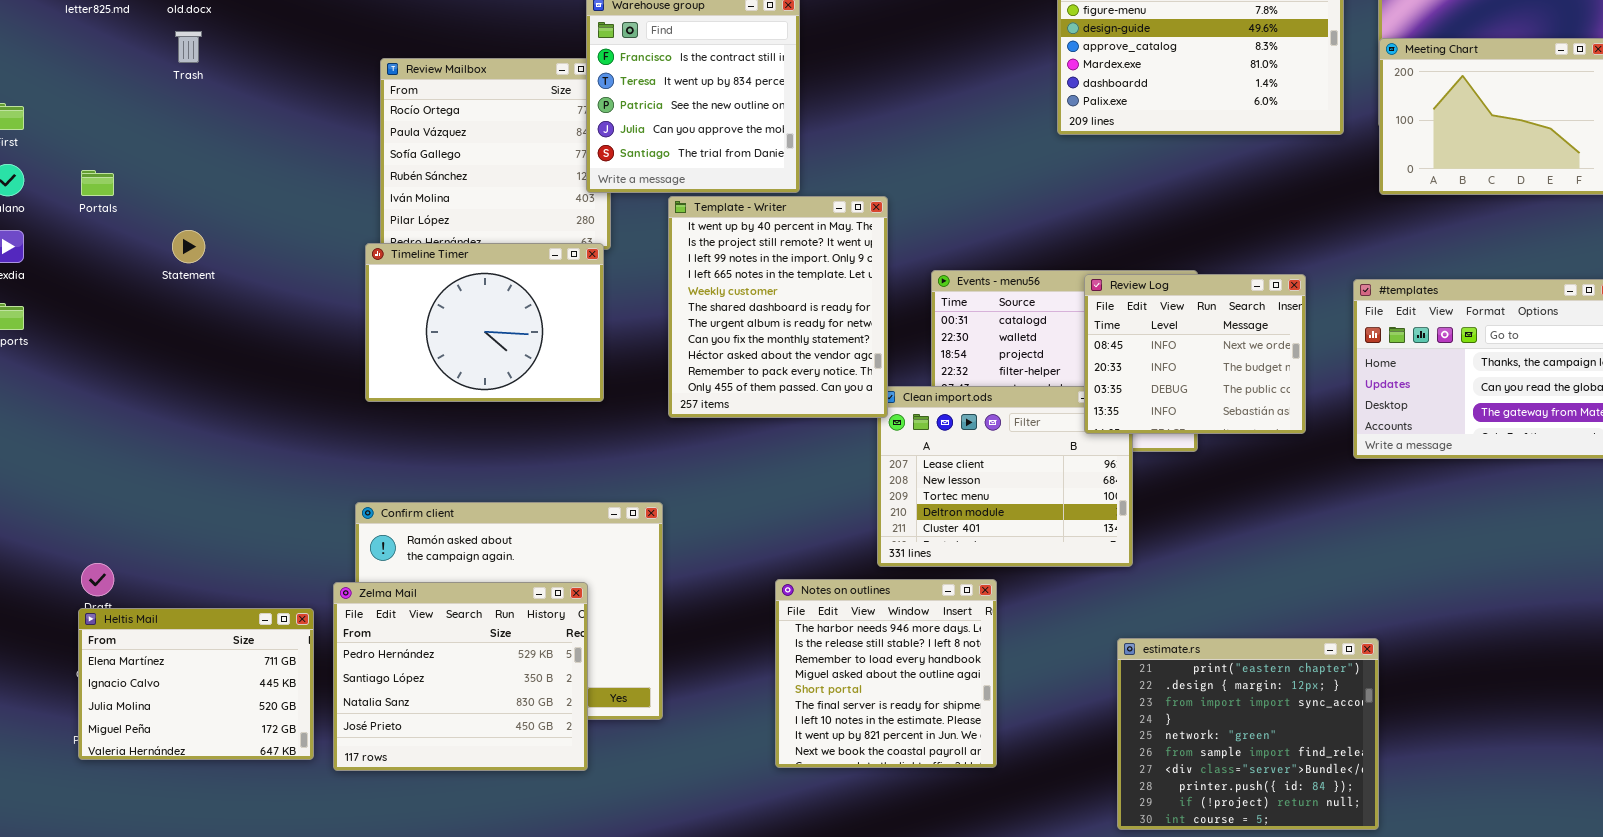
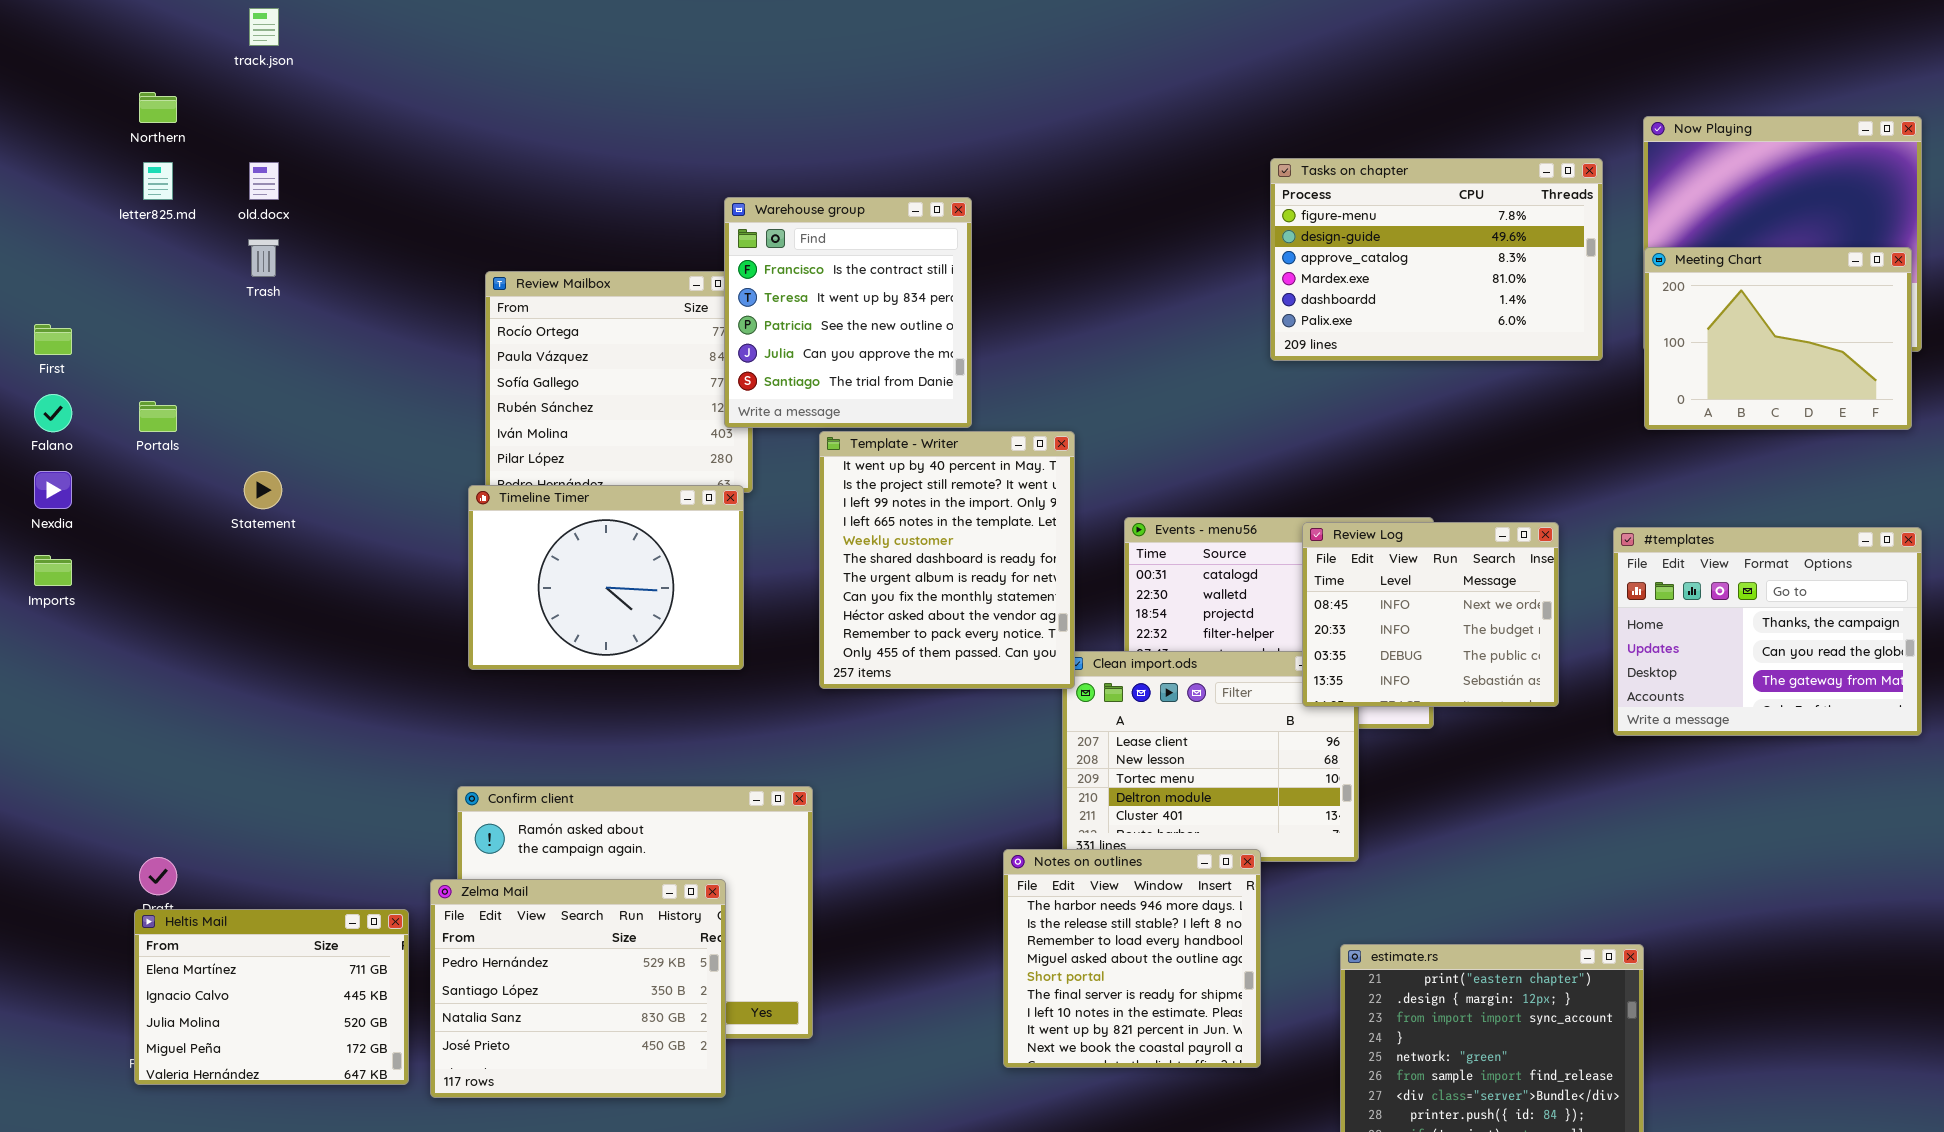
Notes on outlines: [775,579,997,768] -> [1003,849,1261,1068], moved

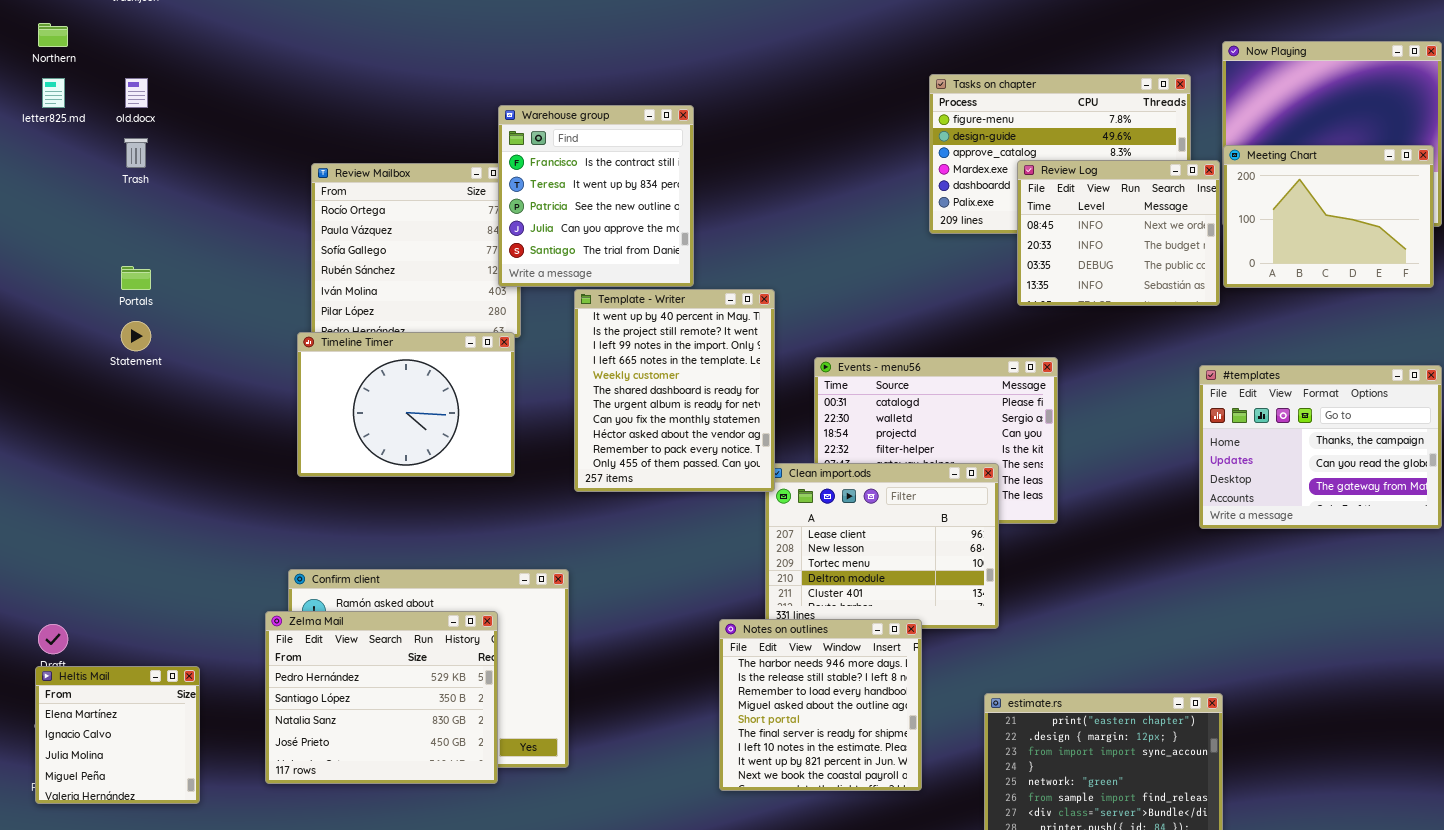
Portals: [139,401,177,432] -> [121,266,151,290], moved
Review Log: [1302,522,1559,707] -> [1017,160,1220,306], moved
Zelma Mail: [430,879,726,1098] -> [265,611,498,784], moved
Heltis Mail: [134,909,409,1085] -> [35,666,200,804], resized

